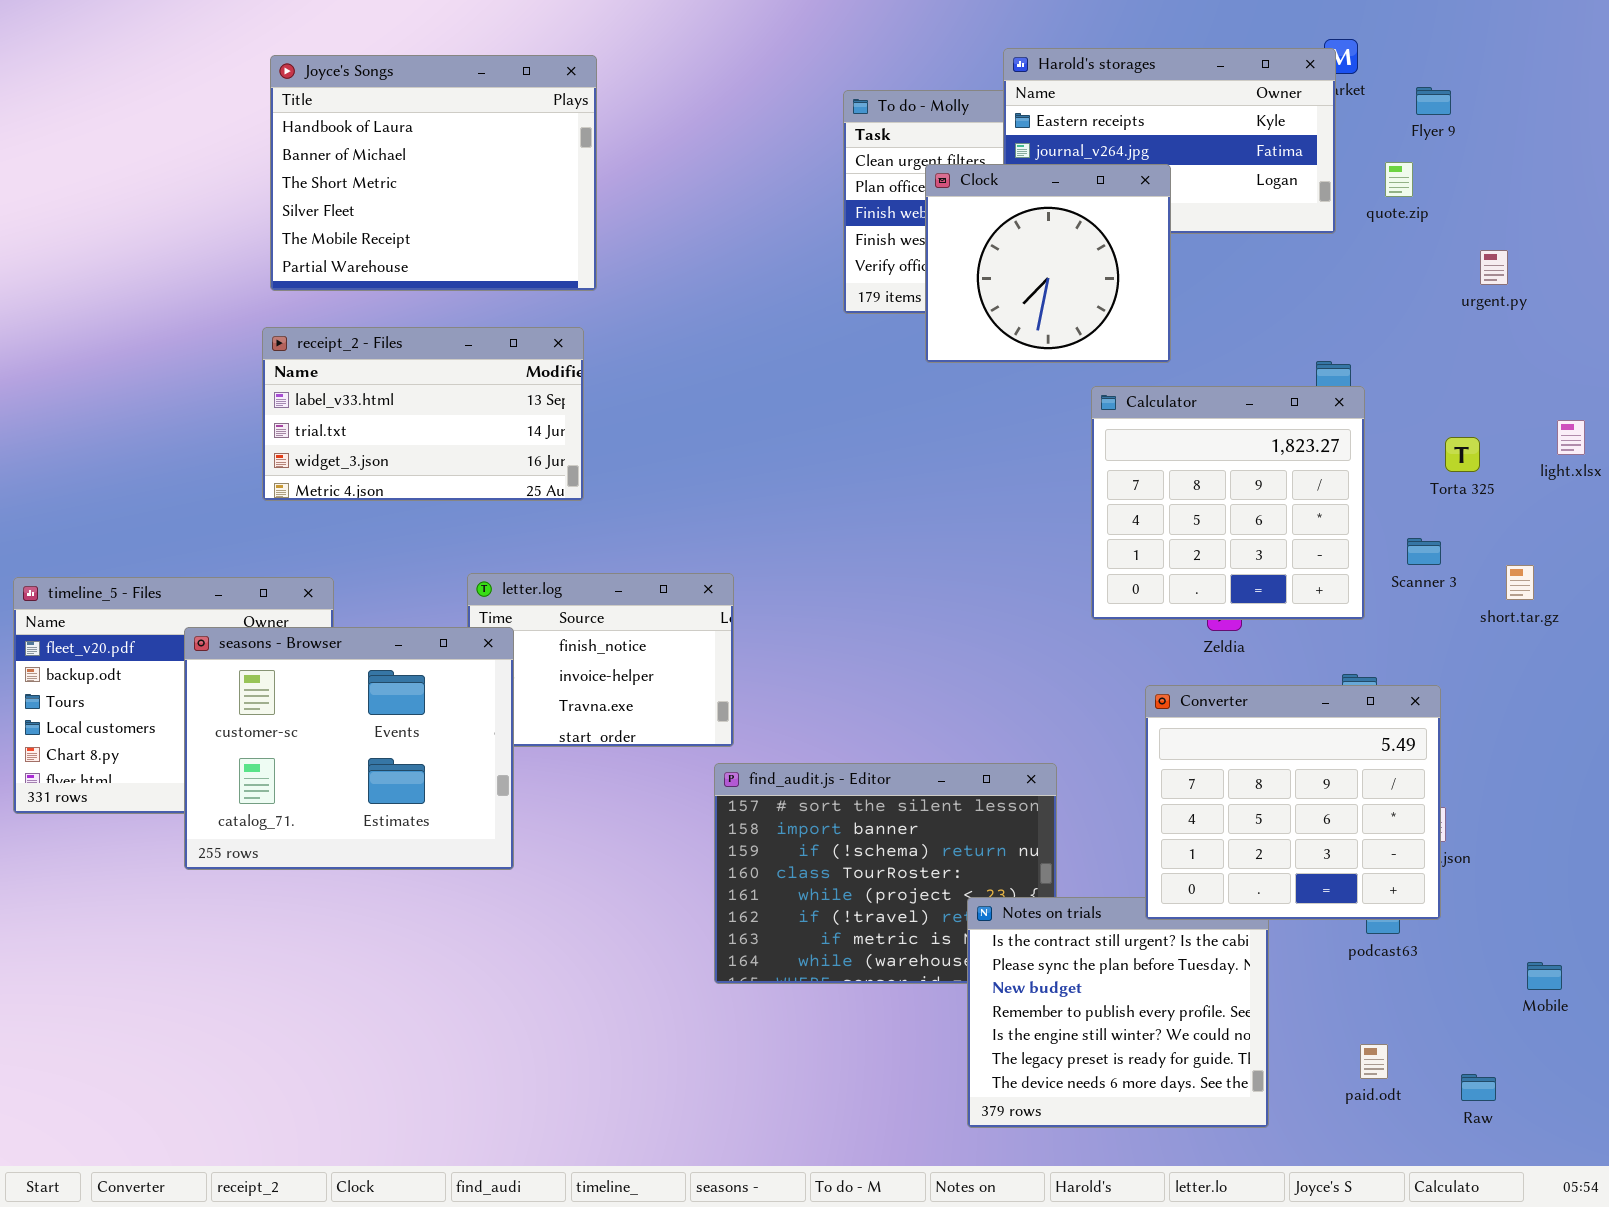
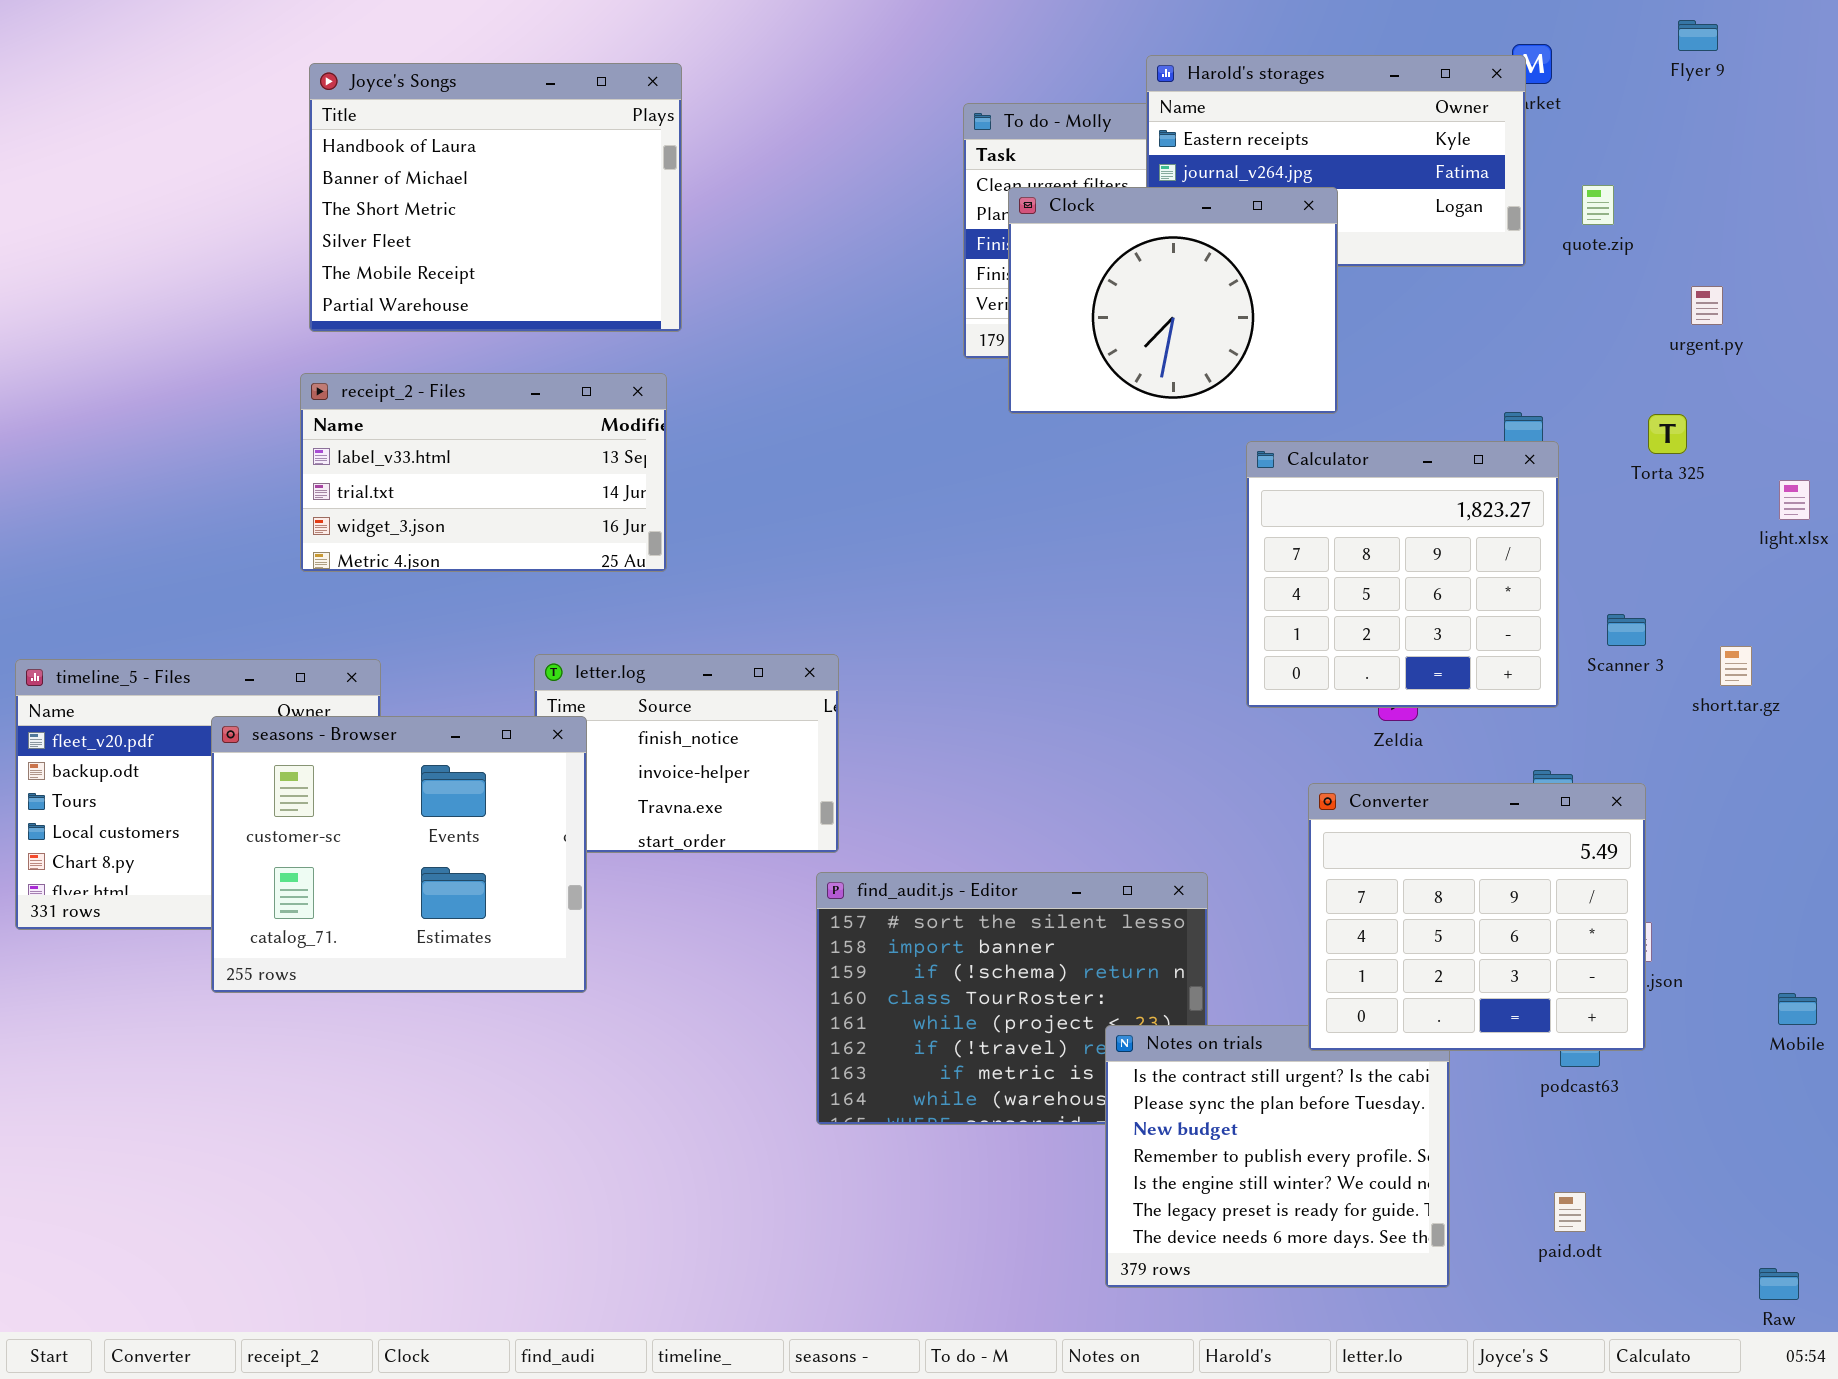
Flyer 9: [1416,87,1451,115] -> [1678,20,1718,51], moved
Clock: [925,164,1171,363] -> [1008,187,1338,414], resized
Torta 325: [1445,437,1480,472] -> [1648,414,1687,454], moved
Mobile: [1527,962,1562,990] -> [1778,993,1817,1025], moved
Raw: [1461,1074,1496,1101] -> [1759,1268,1799,1300], moved

